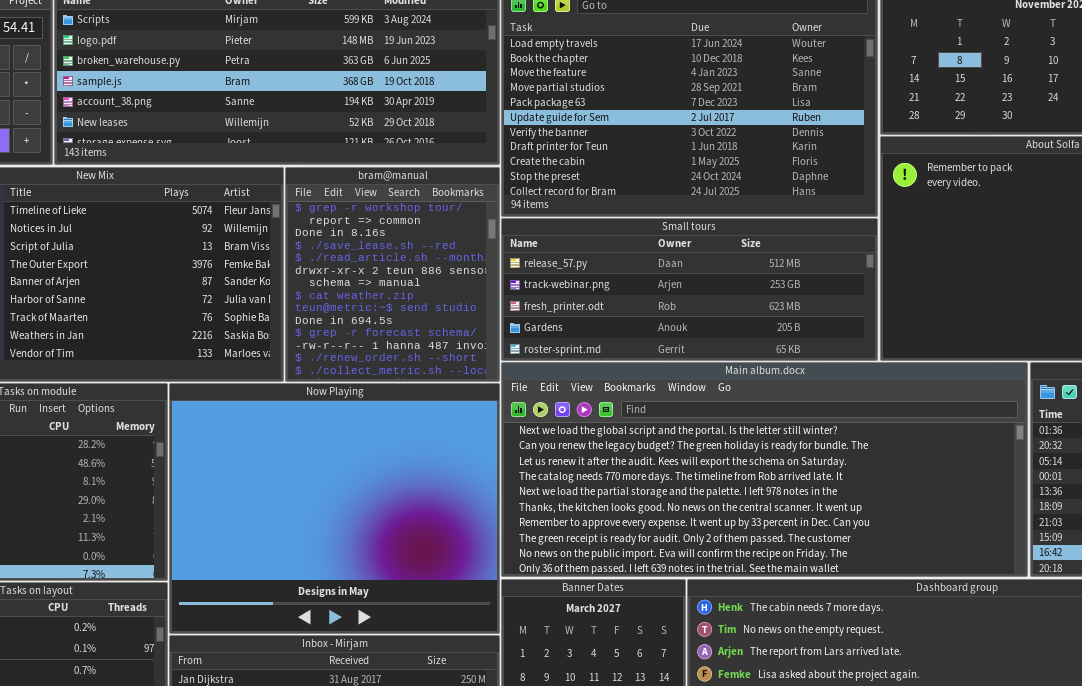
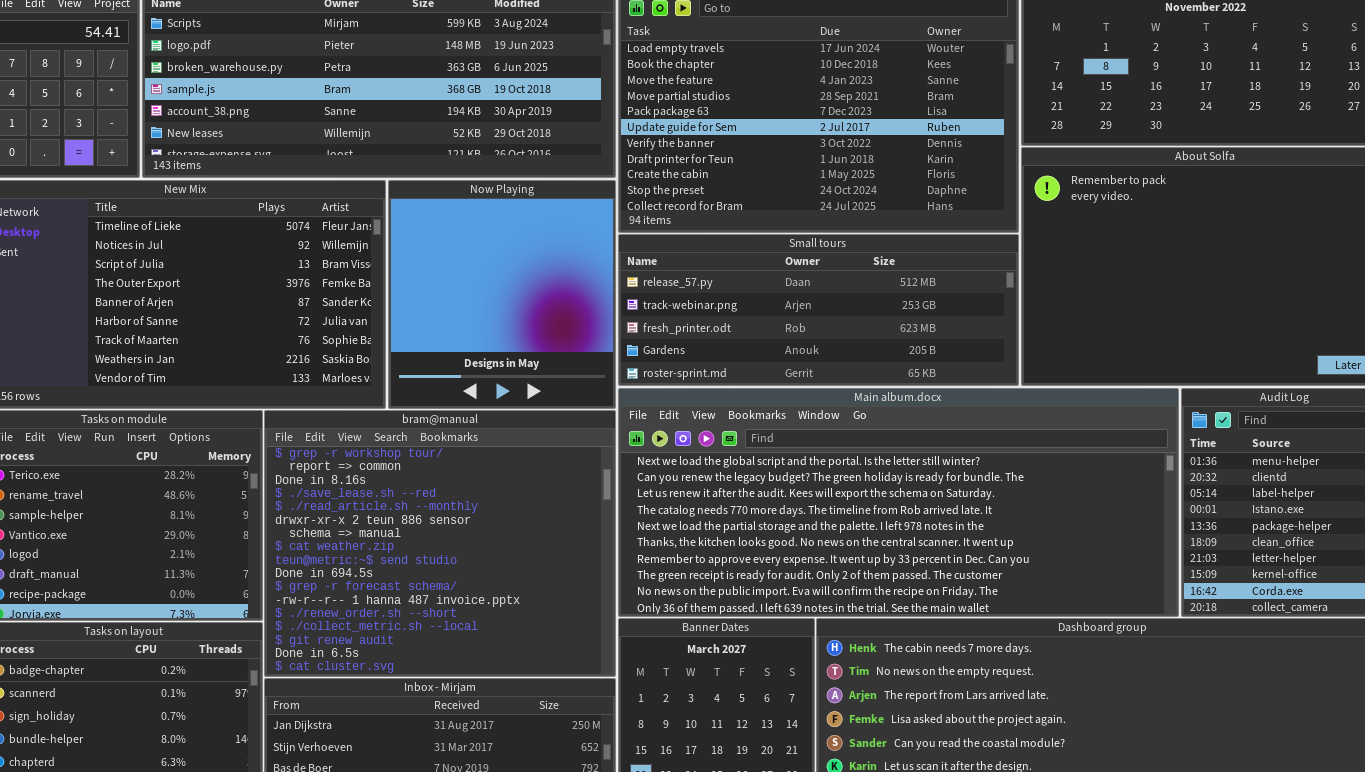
bram@manual: [285,167,500,382] -> [264,410,616,677], moved, resized
Now Playing: [169,383,500,634] -> [388,180,616,409], moved, resized

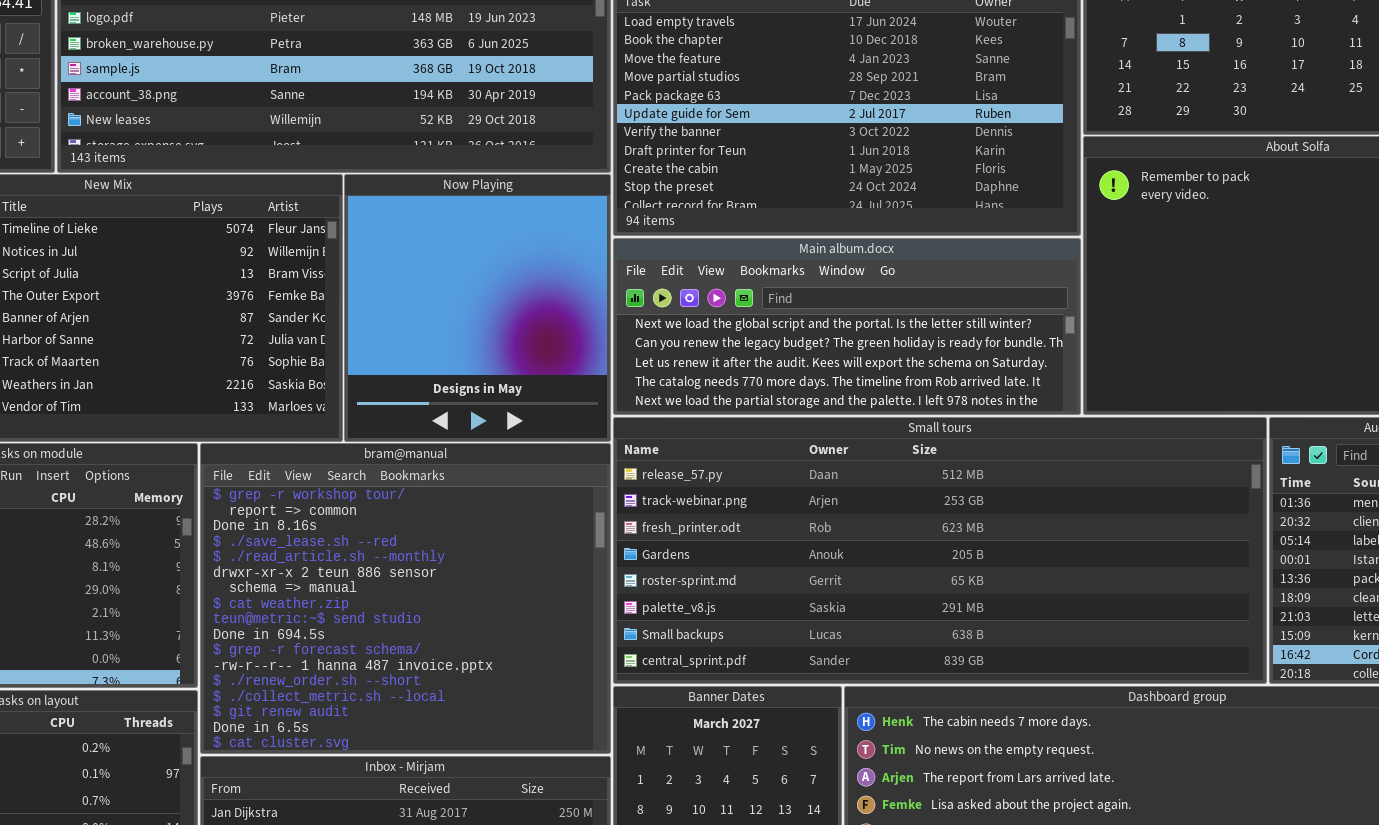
Small tours: [618,234,1019,386] -> [613,417,1267,684], moved, resized
Main album.docx: [618,388,1179,617] -> [613,238,1081,415], moved, resized

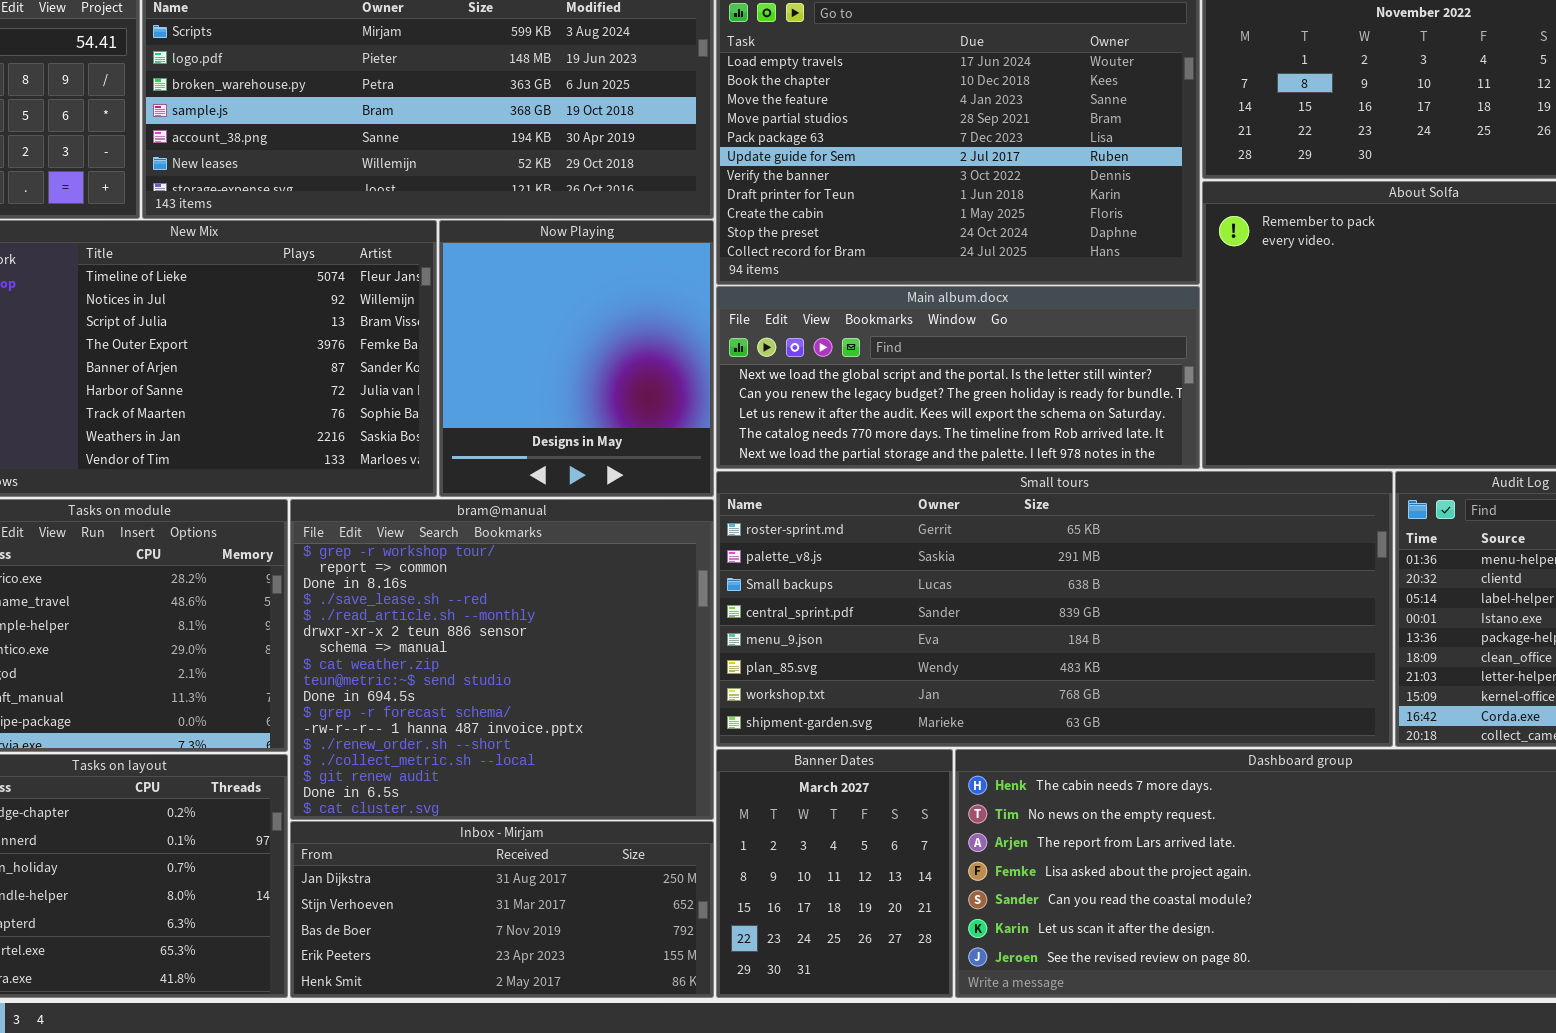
Small tours: [613,417,1267,684] -> [716,471,1393,747], scrolled down 4 rows

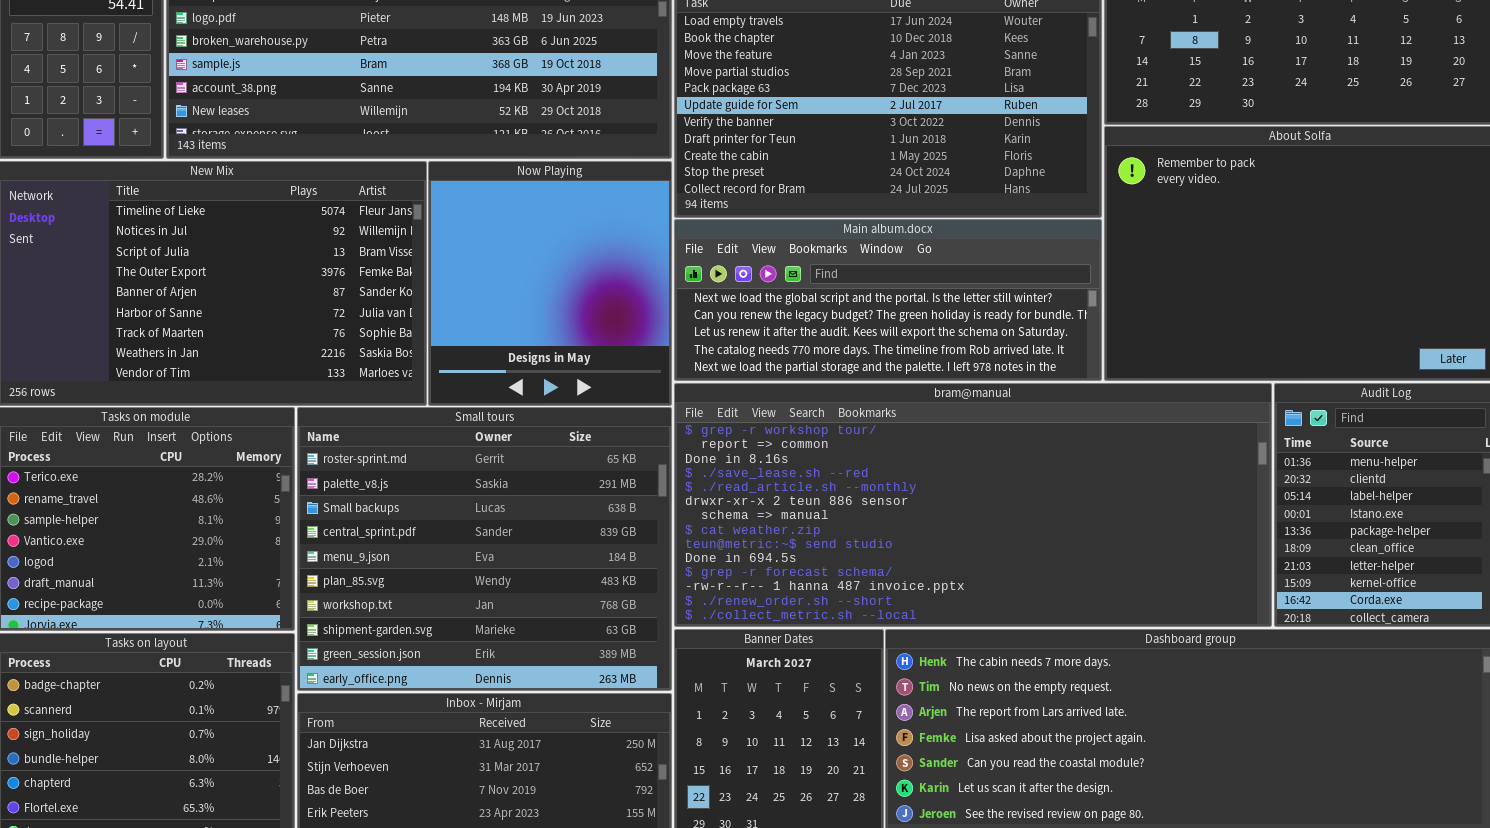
Small tours: [716,471,1393,747] -> [297,407,672,691], moved, resized
bram@manual: [290,499,714,820] -> [674,383,1272,627], moved, resized

